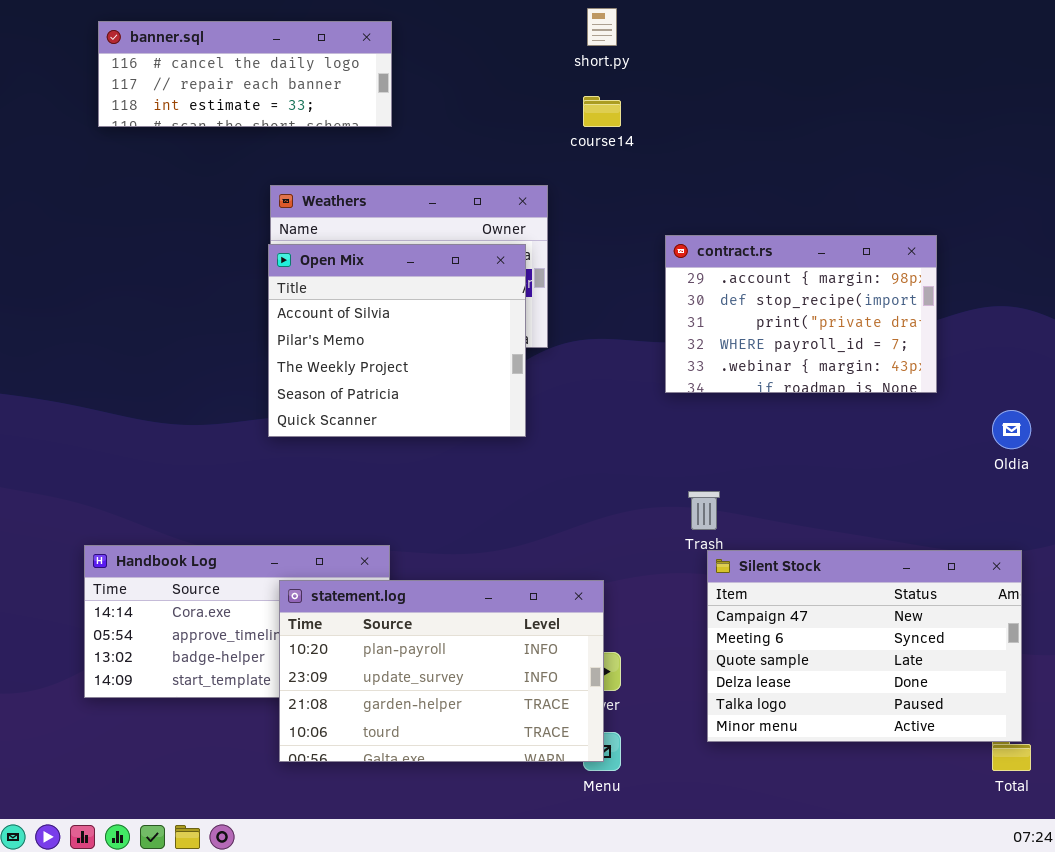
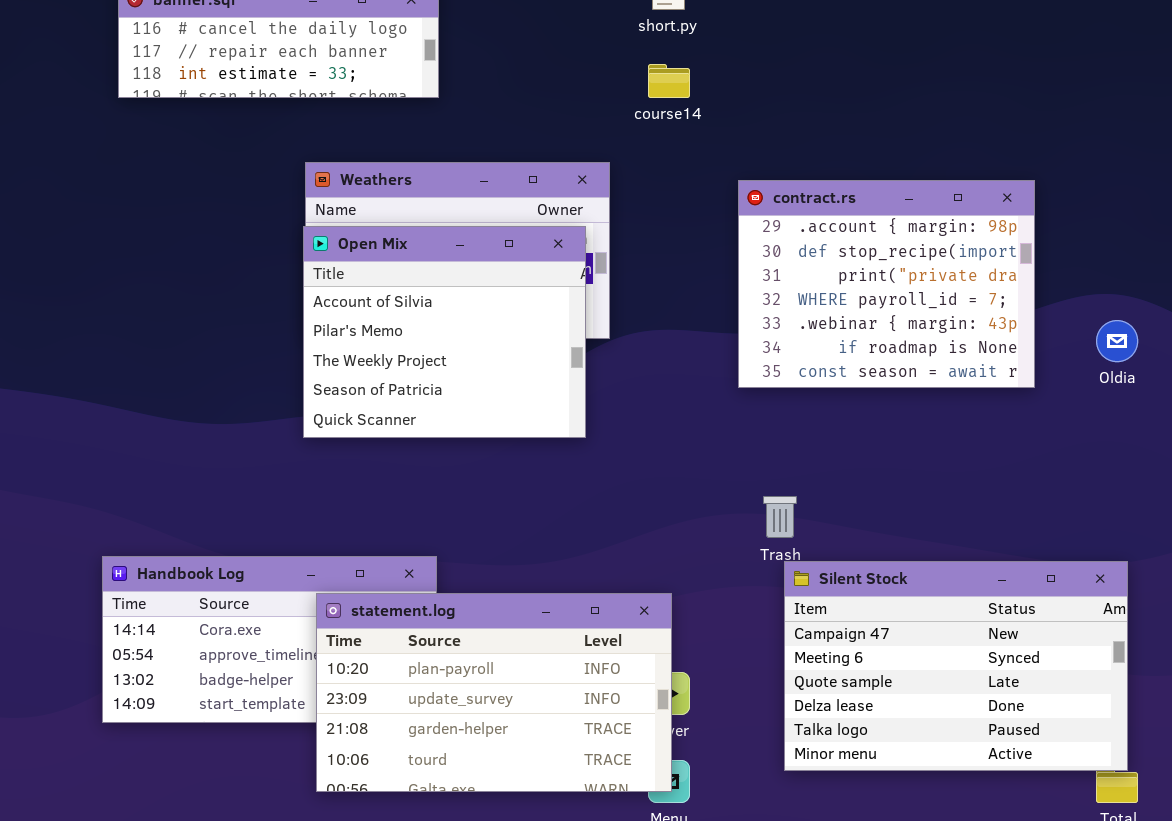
contract.rs: [665,235,937,393] -> [738,180,1035,388], resized
Oldia: [992,410,1031,449] -> [1096,320,1138,362], moved

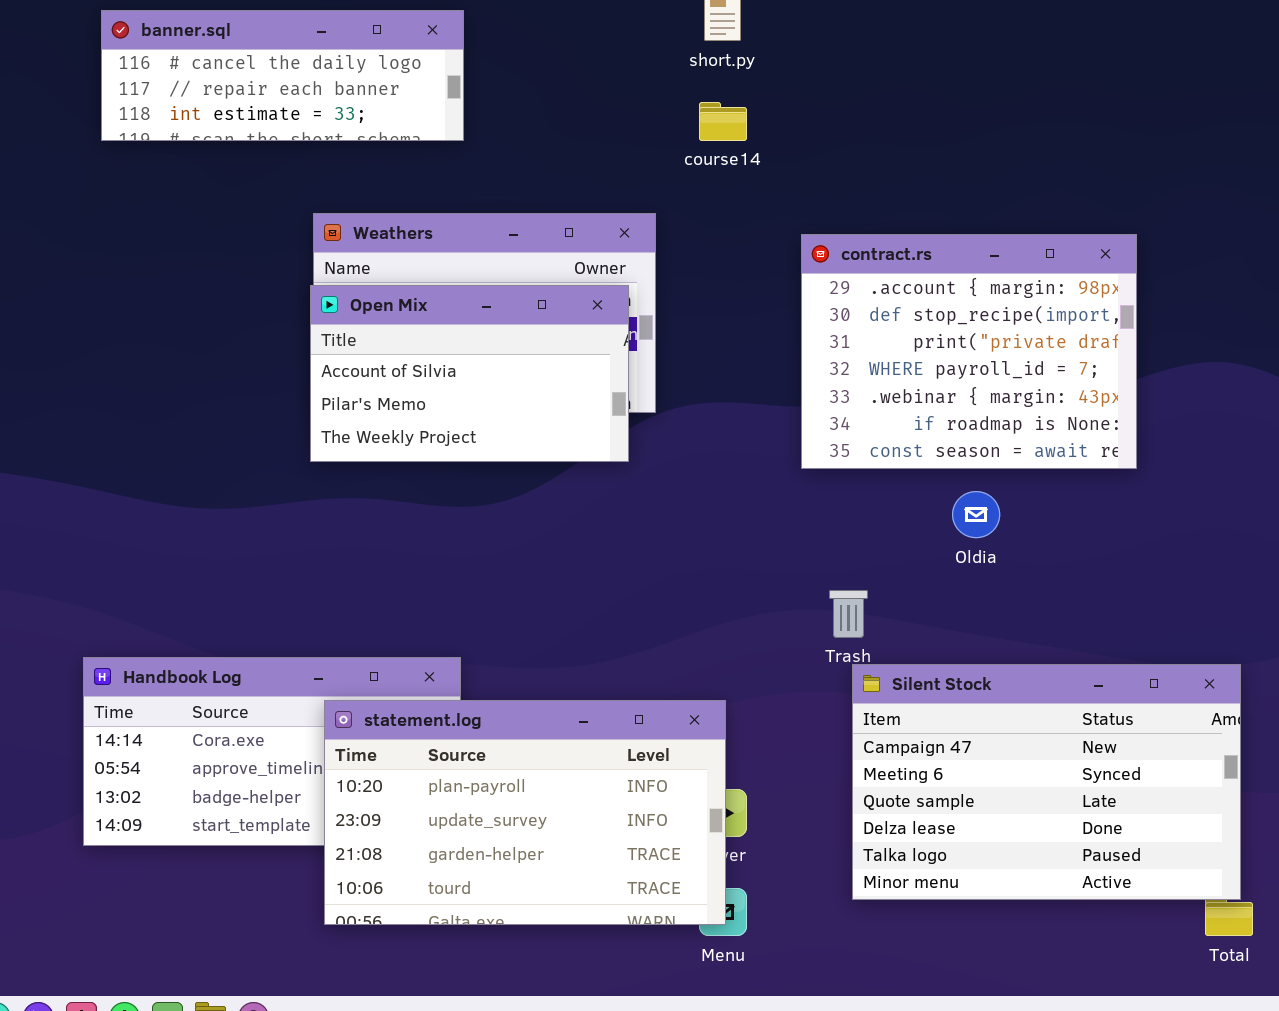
Open Mix: [303,226,586,438] -> [310,285,629,462], resized
Oldia: [1096,320,1138,362] -> [952,491,1000,538], moved

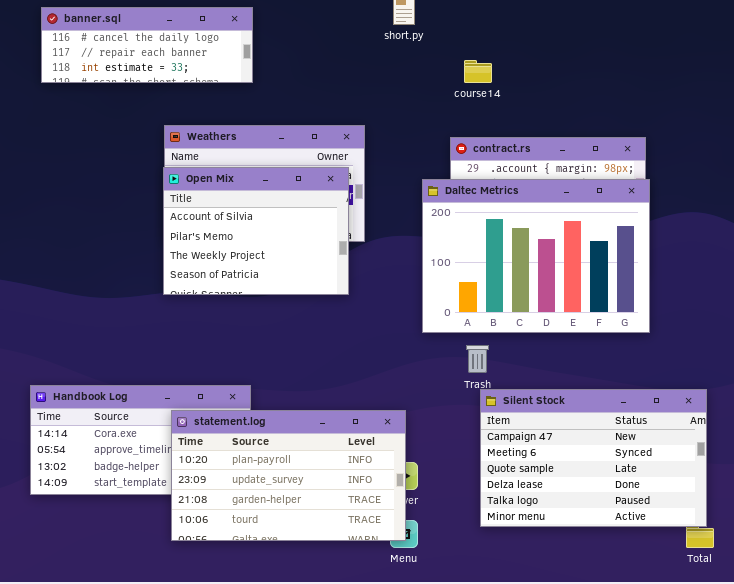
course14: [699,102,747,141] -> [464,60,492,83], moved
Open Mix: [310,285,629,462] -> [163,167,349,295], resized
Daltec Metrics: none -> [422,179,650,333], opened

